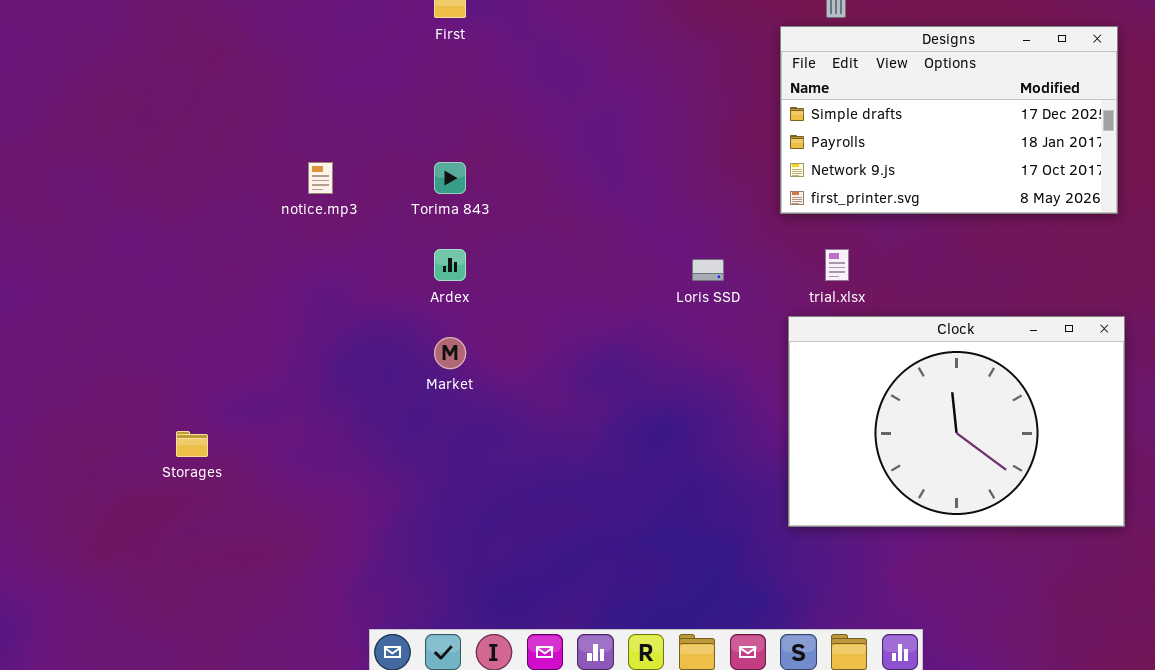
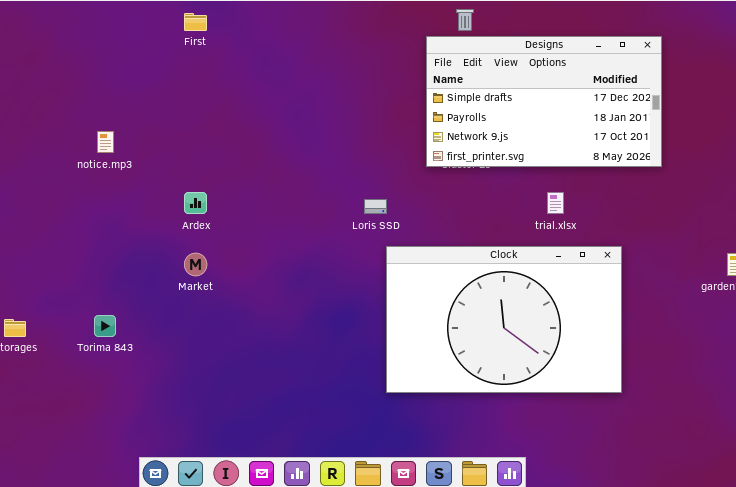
Torima 843: [434,162,466,194] -> [94,315,116,337], moved
trial.xlsx: [825,249,849,281] -> [547,192,564,214], moved
Clock: [788,316,1125,527] -> [386,246,622,393], moved

